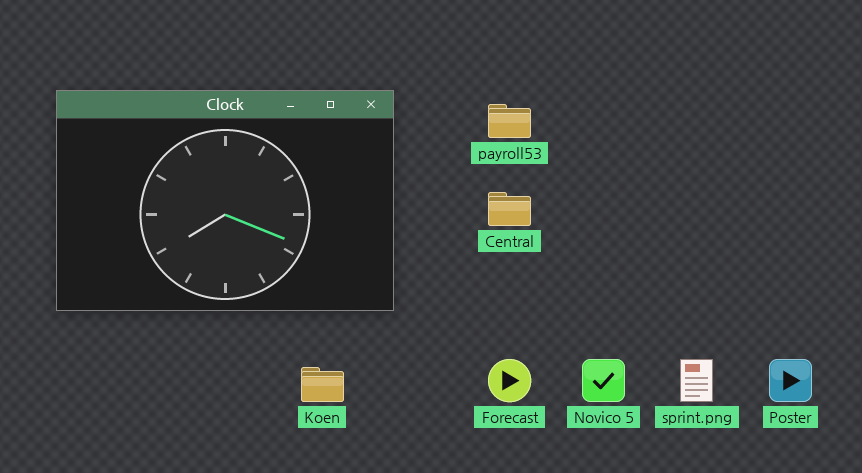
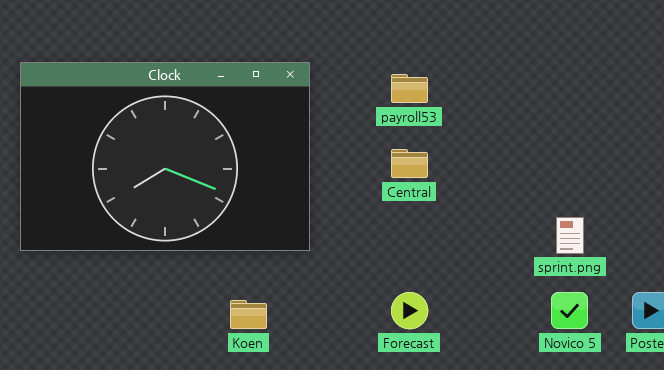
Novico 5: [582,359,625,402] -> [551,292,588,329], moved
sprint.png: [680,359,713,402] -> [556,217,584,254], moved

